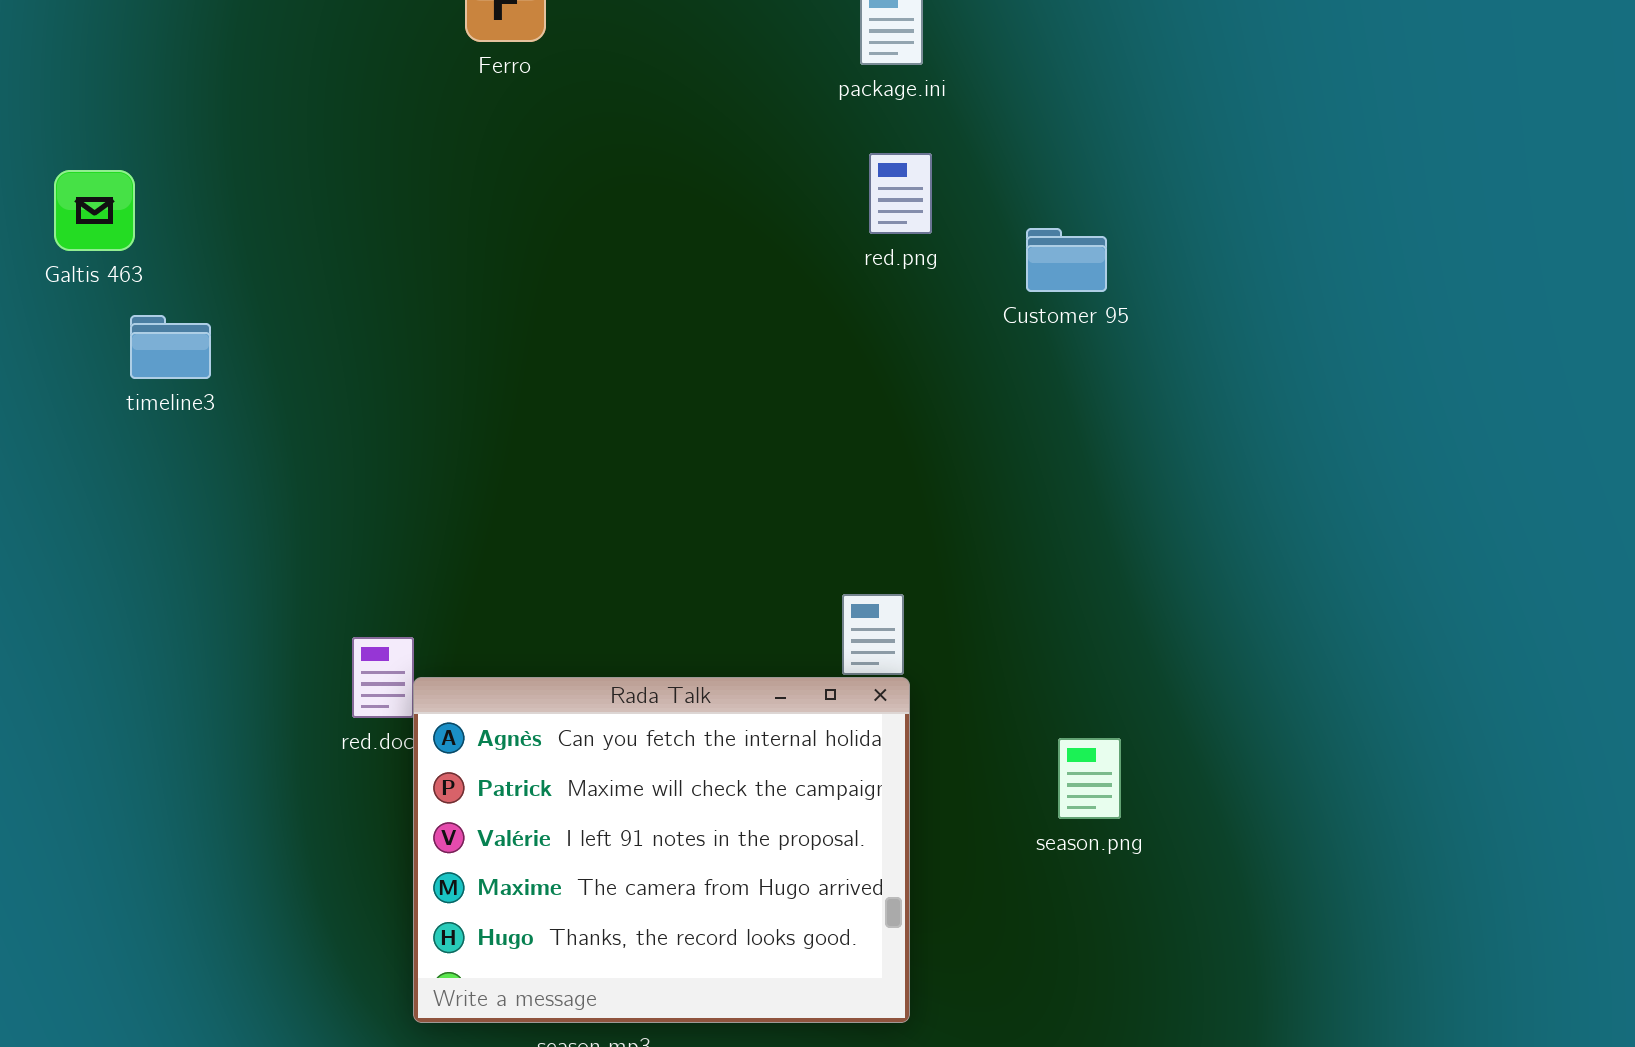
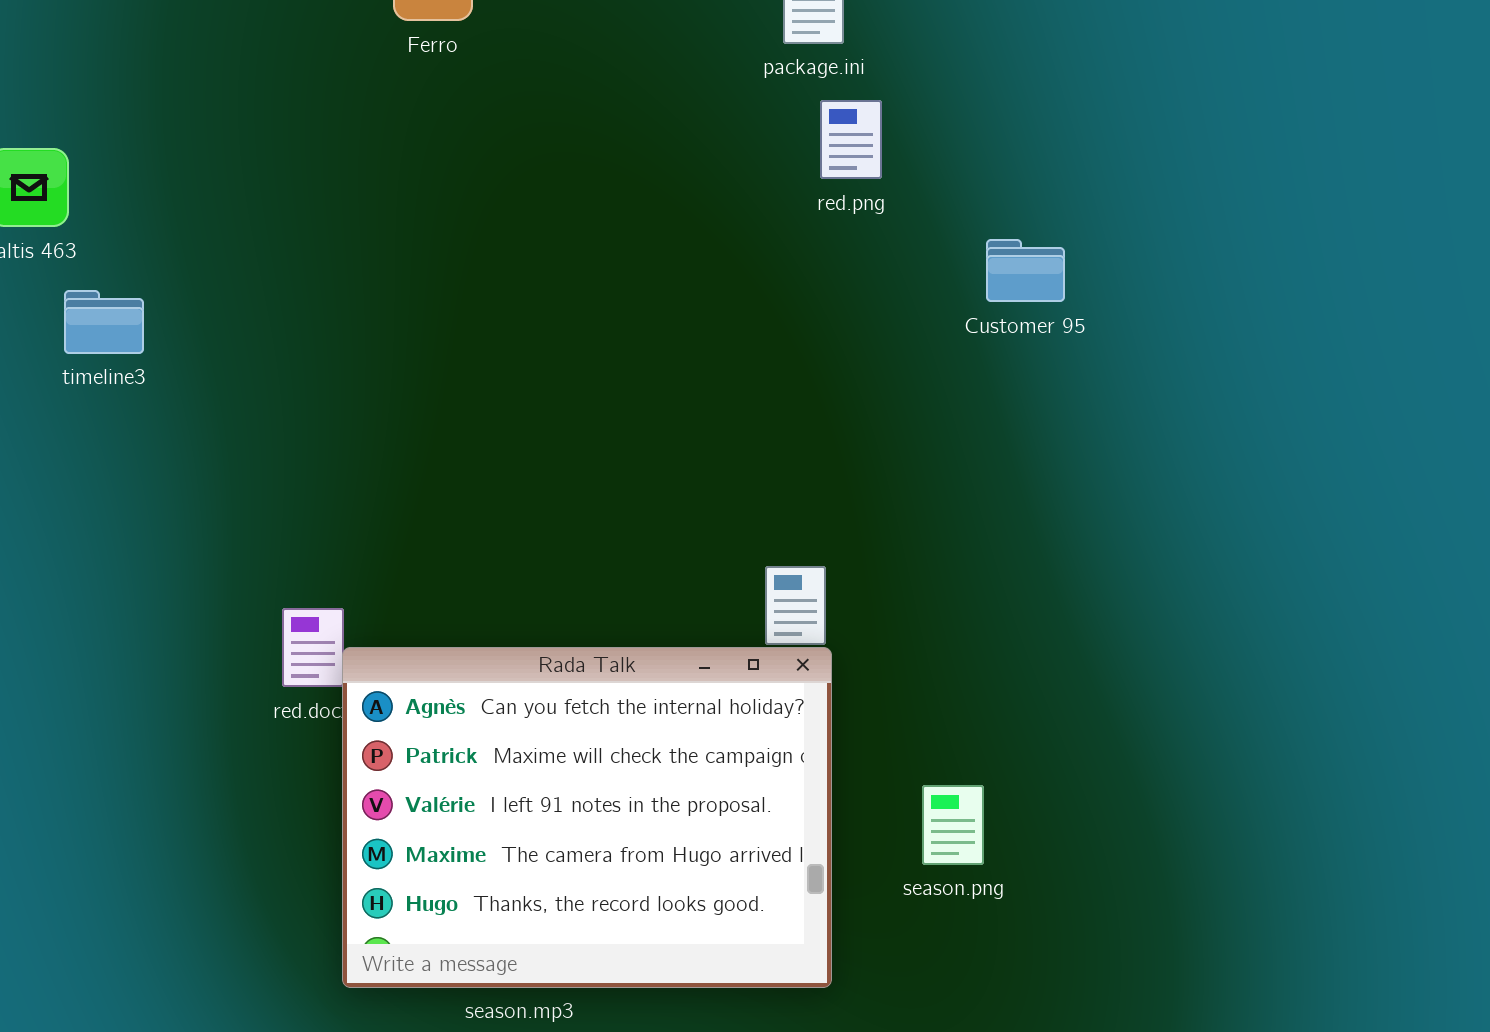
red.png: [869,153,932,234] -> [820,100,882,179], moved
Customer 95: [1026,228,1107,292] -> [986,239,1065,302], moved
season.png: [1058,738,1121,819] -> [922,785,984,865], moved

